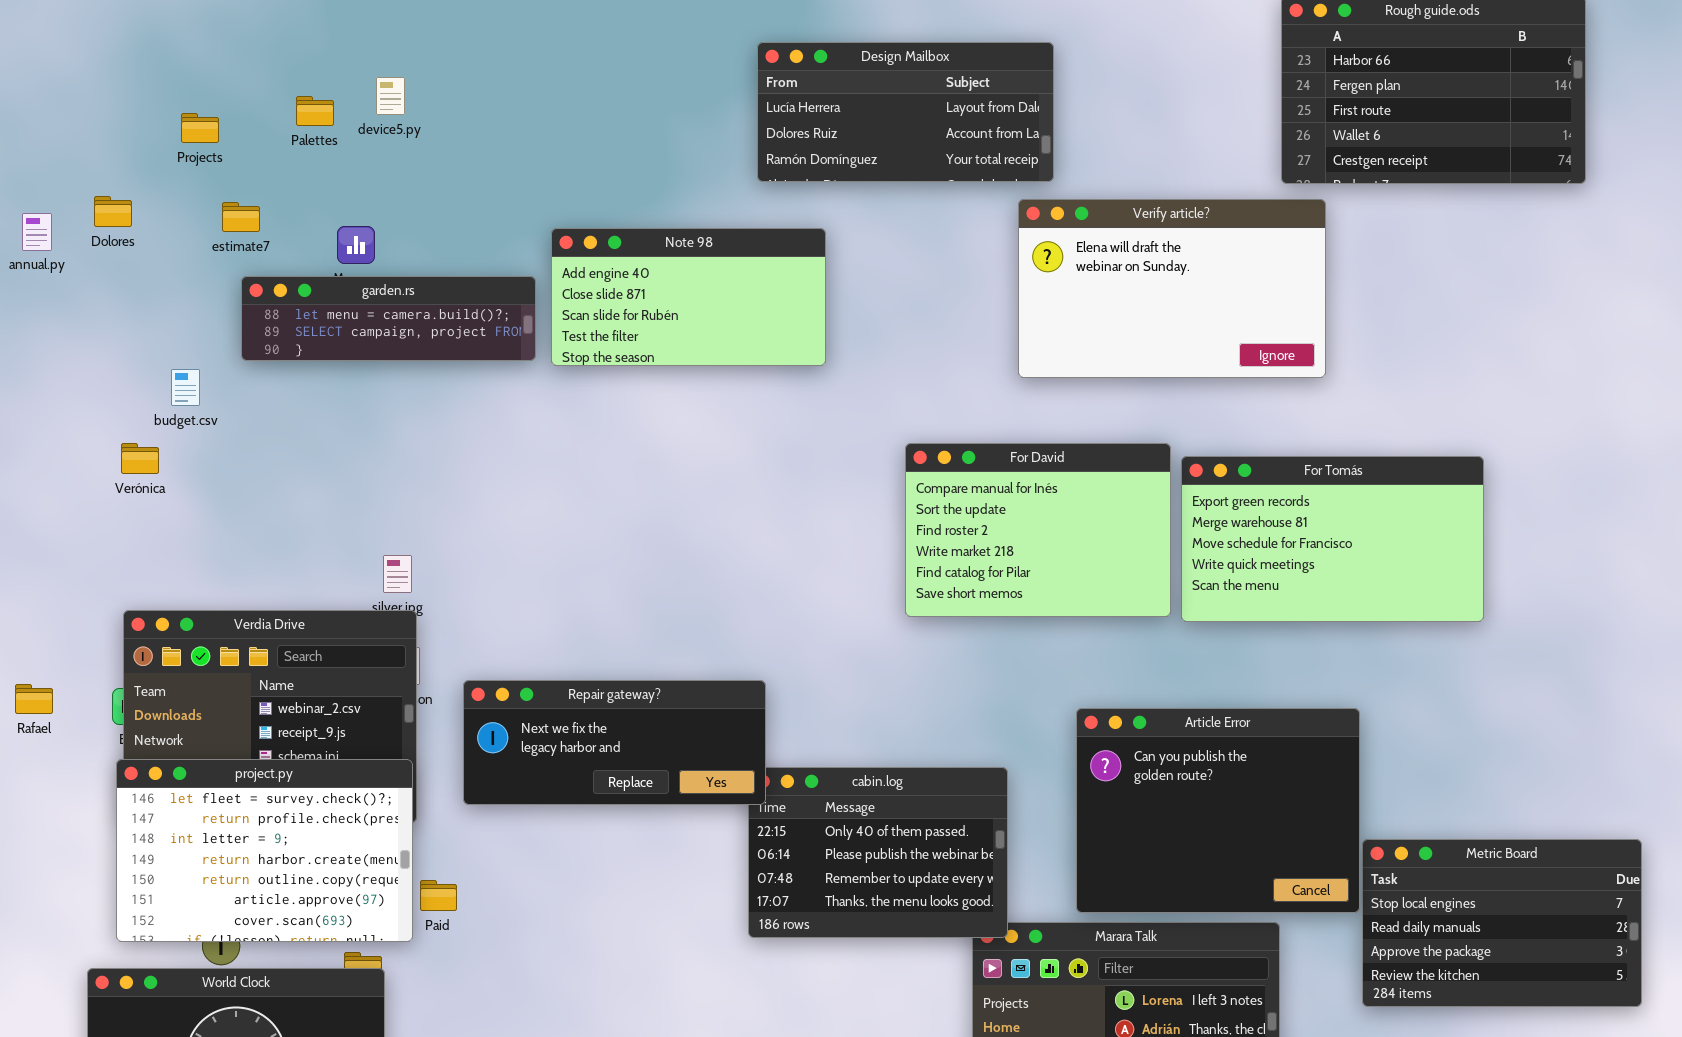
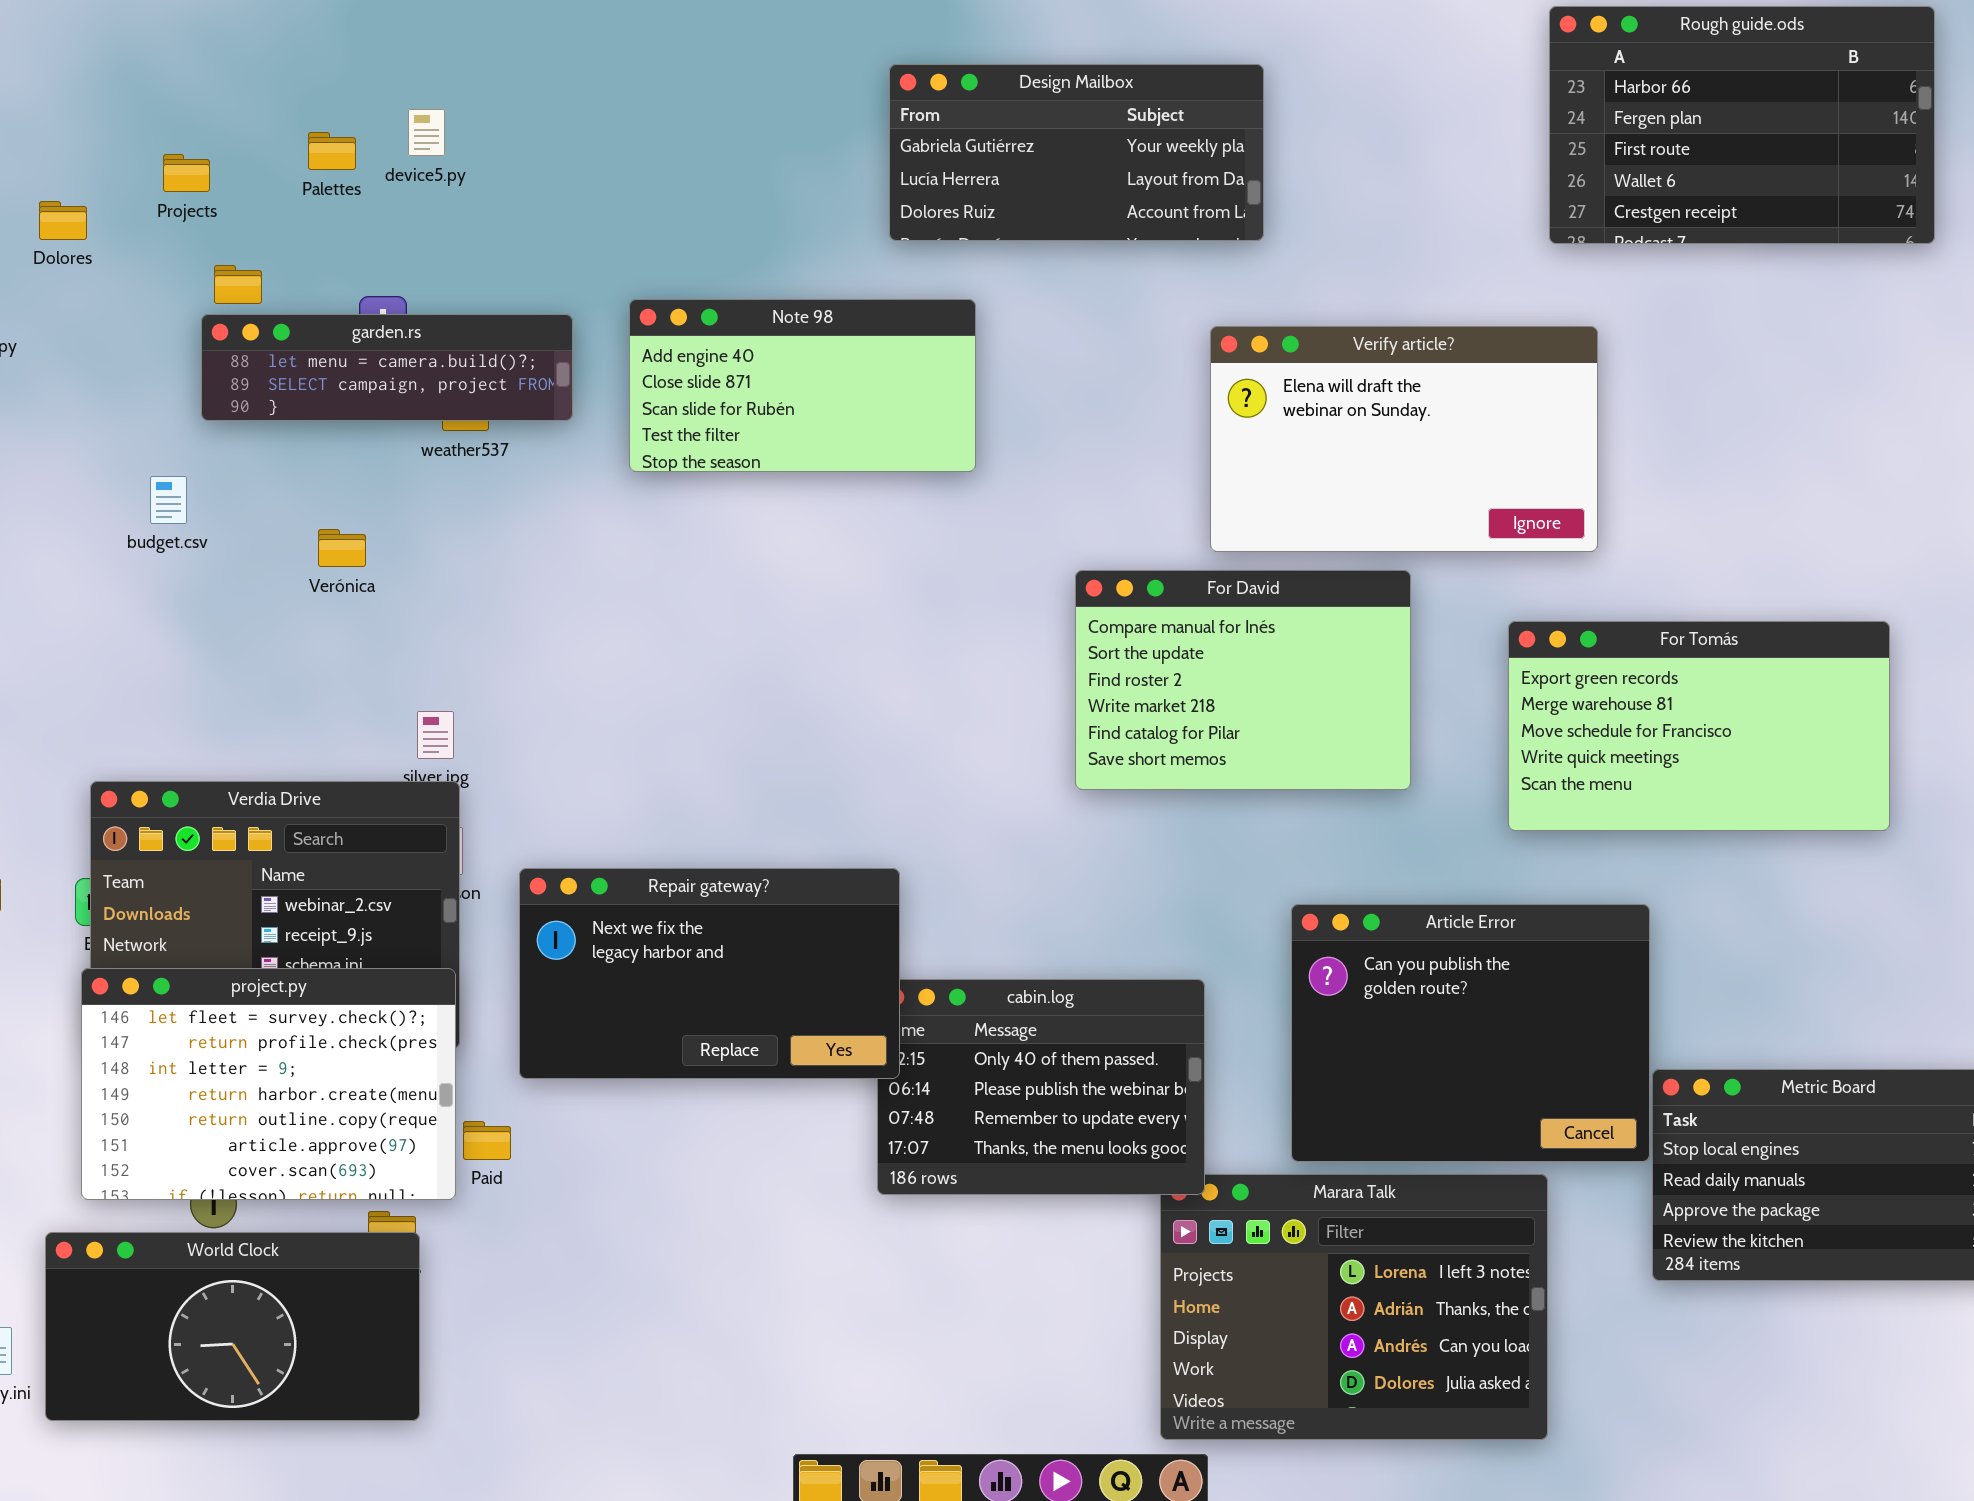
Design Mailbox: [757,42,1054,182] -> [889,64,1264,241], scrolled up 1 row
Dolores: [94,196,132,227] -> [39,201,87,240], moved
Verify article?: [1018,199,1326,378] -> [1210,326,1598,552], moved
garden.rs: [241,276,536,361] -> [201,314,573,421], moved
Verónica: [121,443,159,474] -> [318,529,366,567], moved
For Tomás: [1181,456,1484,622] -> [1508,621,1890,831], moved
Repair gateway?: [463,680,766,805] -> [519,868,900,1079], resized

